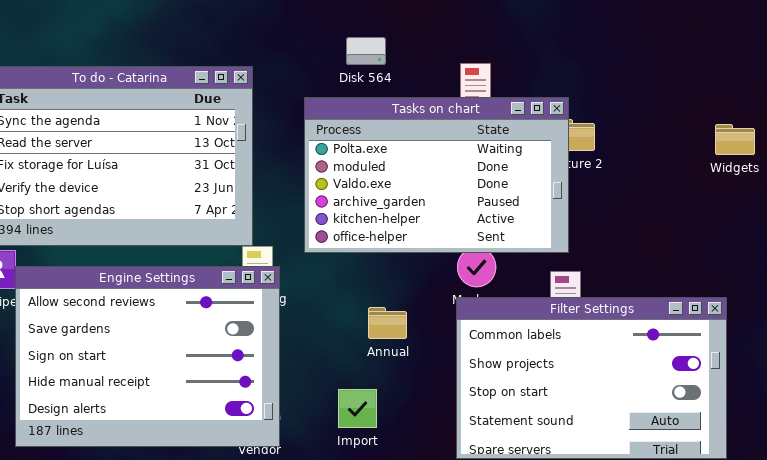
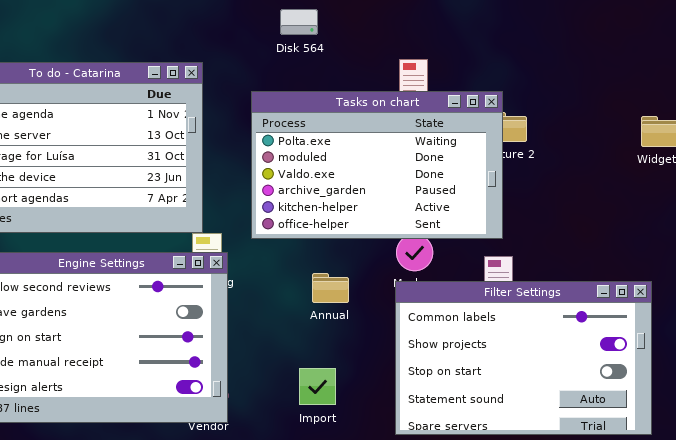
Disk 564: [346,37,386,65] -> [280,9,318,35], moved
Annual: [368,307,407,339] -> [312,273,349,303], moved
Import: [338,389,377,428] -> [299,368,336,405], moved

